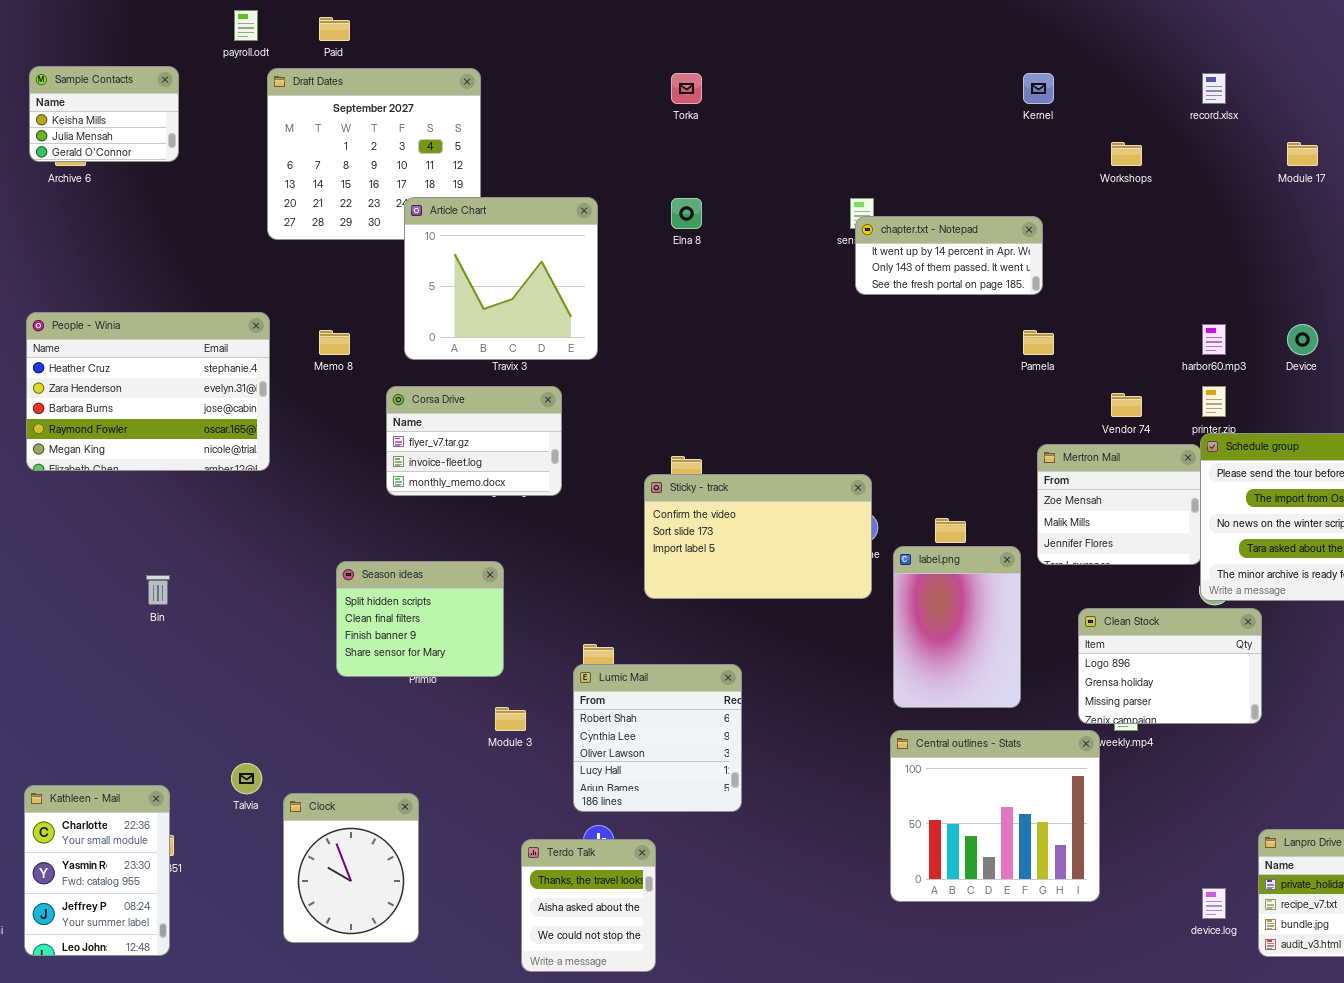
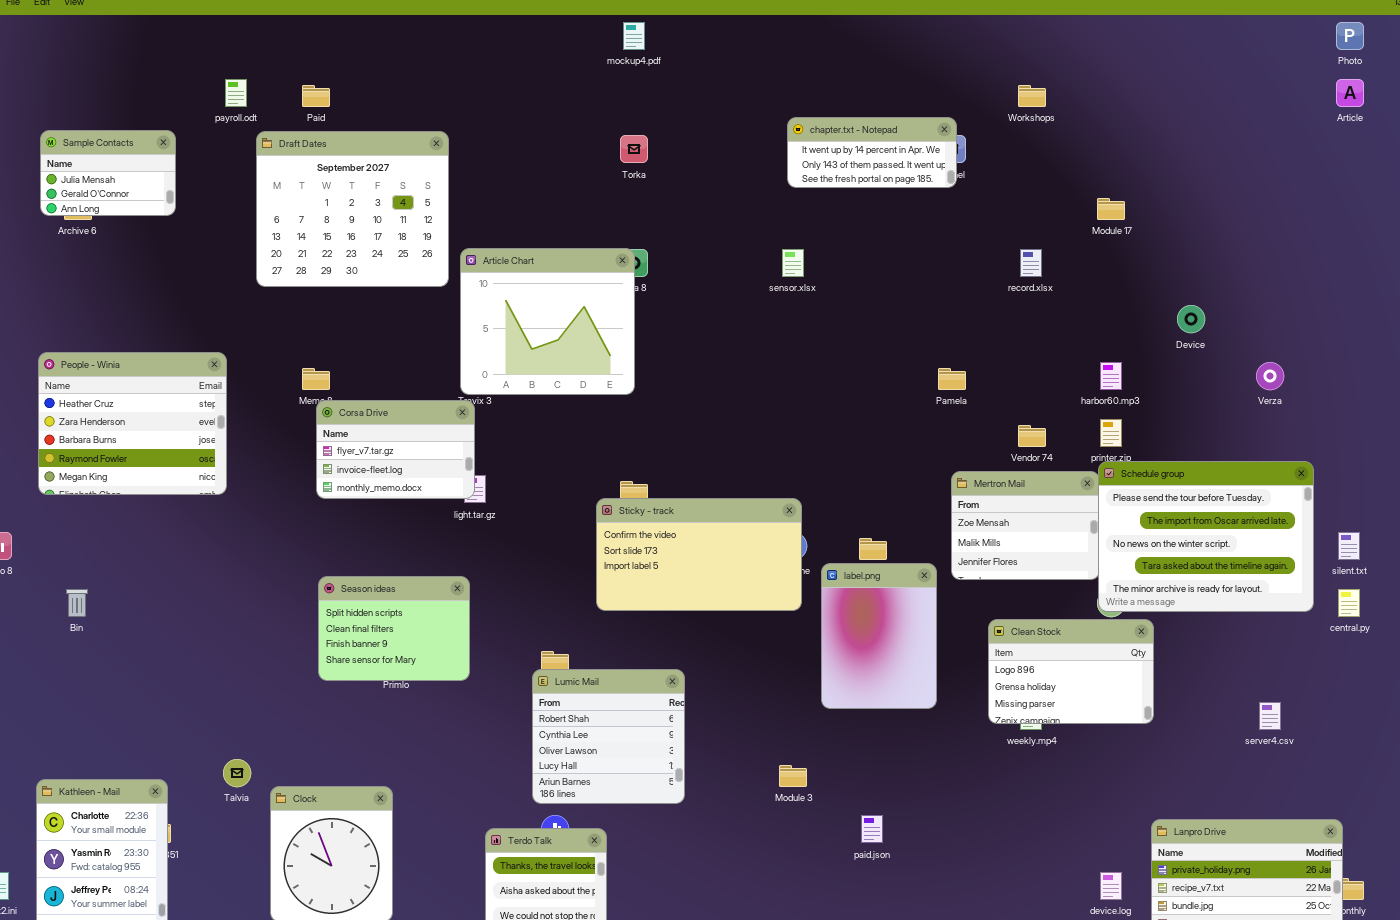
Sample Contacts: [29,66,179,162] -> [40,130,176,216], scrolled down 1 row
record.xlsx: [1202,73,1226,104] -> [1020,249,1042,277], moved
Workshops: [1111,142,1142,166] -> [1018,85,1046,107], moved
Module 17: [1287,142,1318,166] -> [1097,198,1125,220], moved
Article Chart: [404,197,598,360] -> [460,248,635,395], moved
chapter.txt - Notepad: [855,216,1043,295] -> [787,117,957,188], moved
People - Winia: [26,312,270,471] -> [38,352,227,495], resized
Device: [1287,324,1318,355] -> [1177,305,1205,333], moved
Corsa Drive: [386,386,562,496] -> [316,400,475,499], moved
Bin: [146,575,170,605] -> [66,589,88,617], moved
Module 3: [495,707,526,731] -> [779,765,807,787], moved
Central outlines - Stats: [890,730,1100,902] -> none, closed

